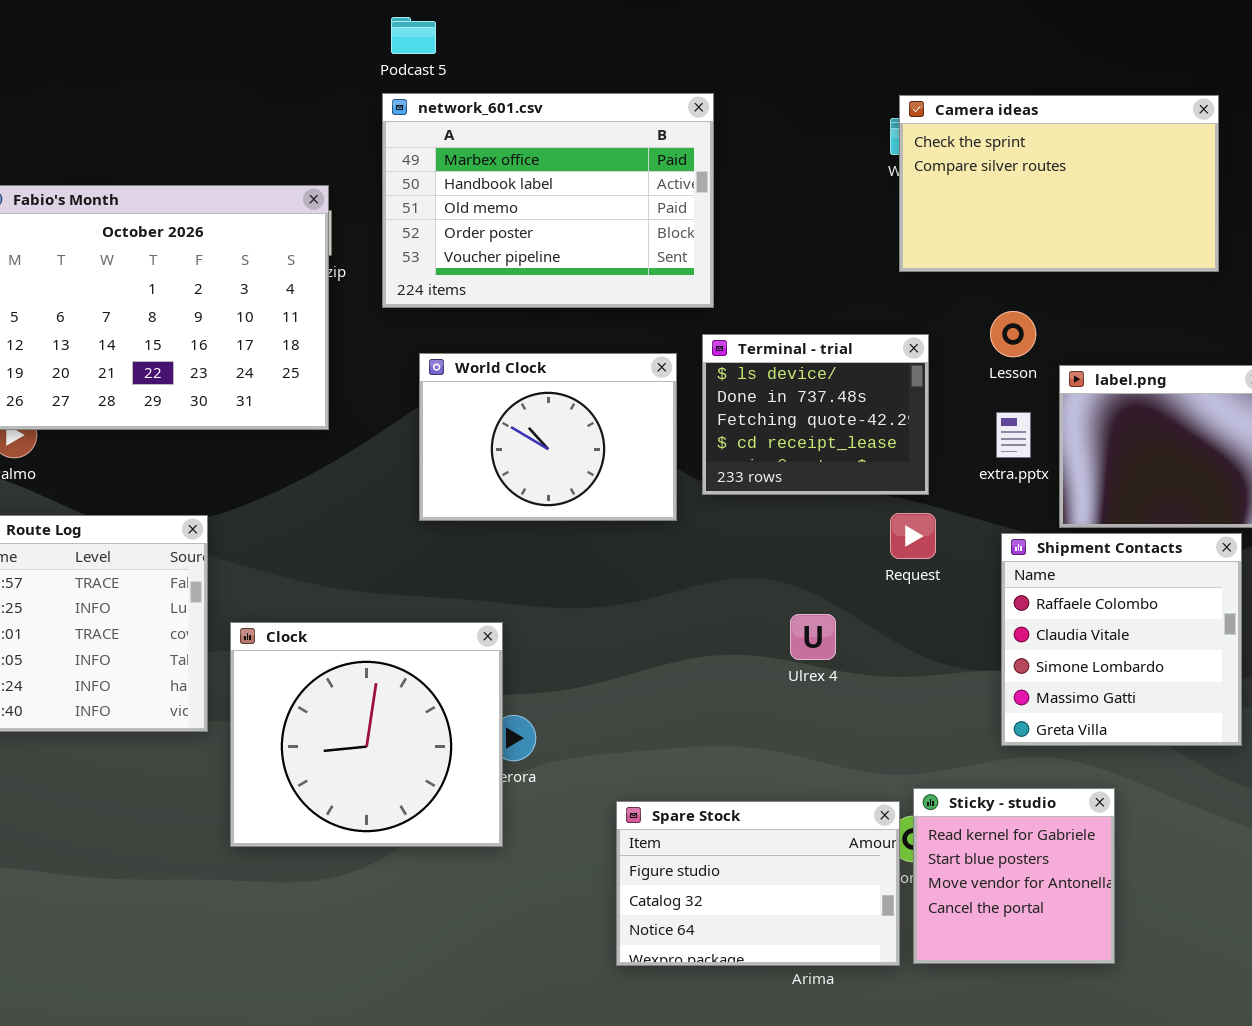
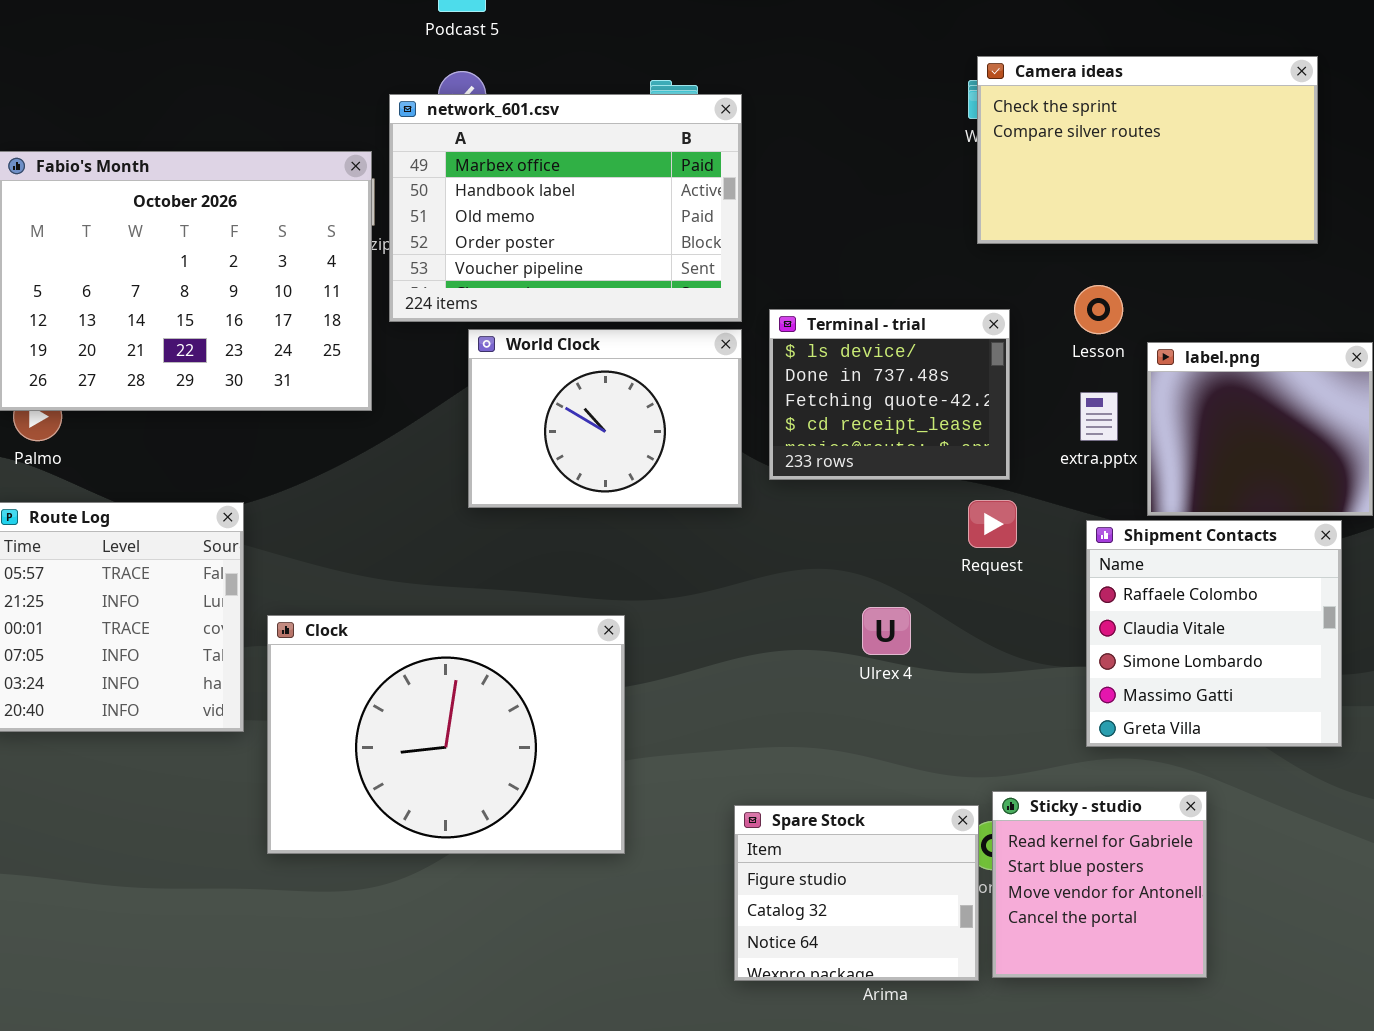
network_601.csv: [382,93,714,308] -> [389,94,742,322], moved
Clock: [230,622,503,847] -> [267,615,625,854], resized
Spare Stock: [616,801,900,966] -> [734,805,979,981], resized

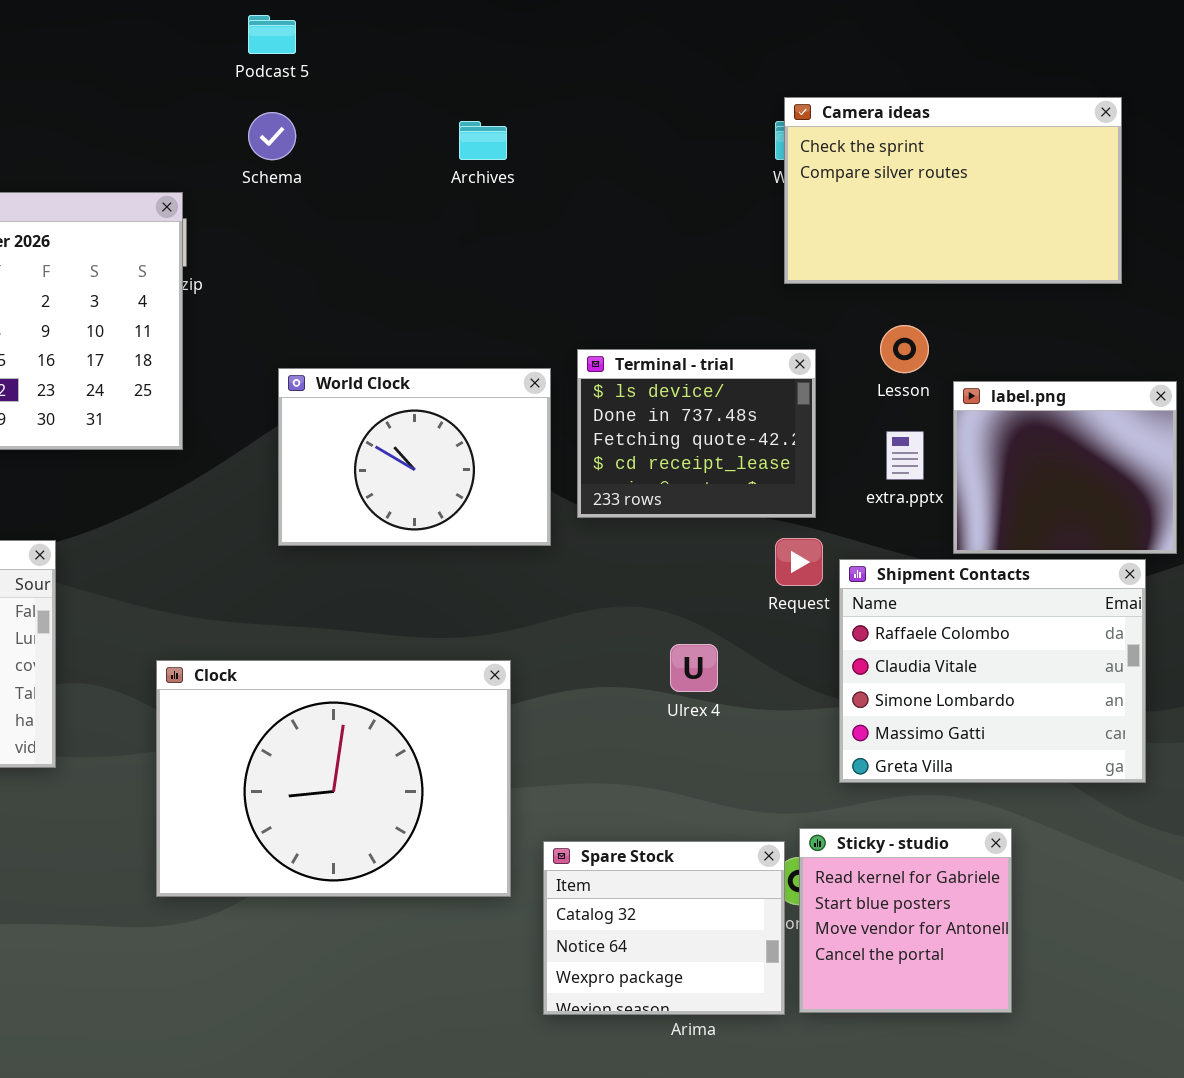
network_601.csv: [389,94,742,322] -> none, closed
Shipment Contacts: [1086,520,1342,747] -> [839,559,1146,783], resized
Clock: [267,615,625,854] -> [156,660,511,897], moved
Spare Stock: [734,805,979,981] -> [543,841,785,1015], scrolled down 1 row

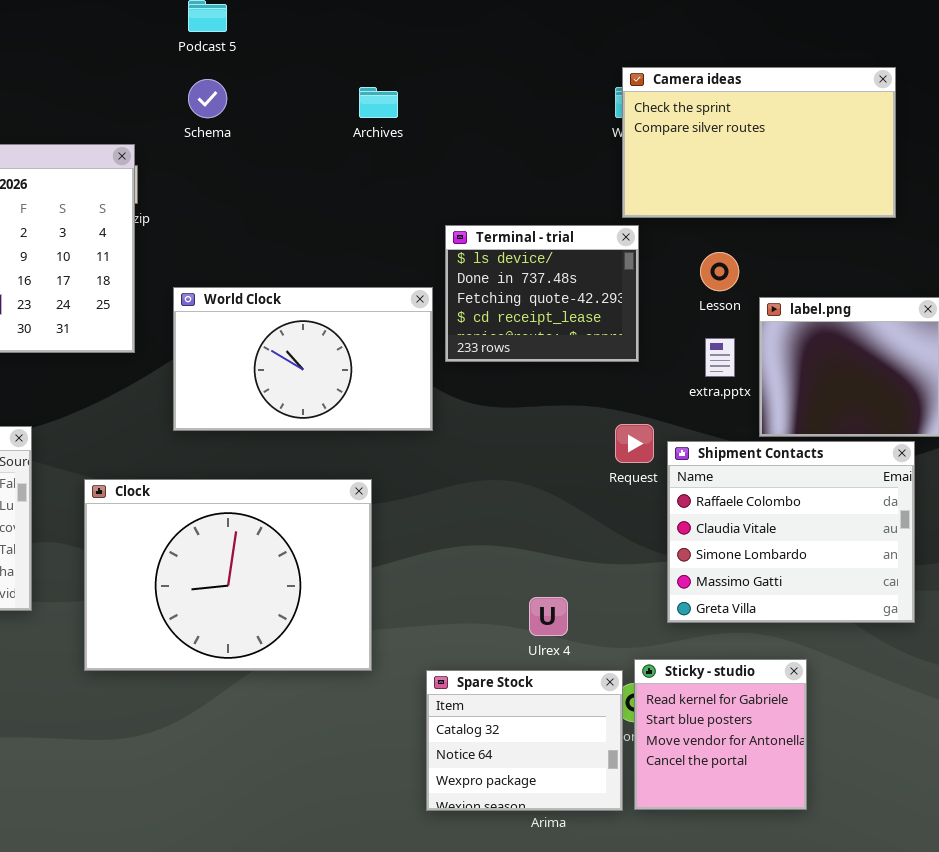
Terminal - trial: [577,349,816,518] -> [445,225,639,362], moved
World Clock: [278,368,551,546] -> [173,287,433,431], resized
Ulrex 4: [670,644,718,692] -> [529,597,568,636], moved
Clock: [156,660,511,897] -> [84,479,372,671], moved

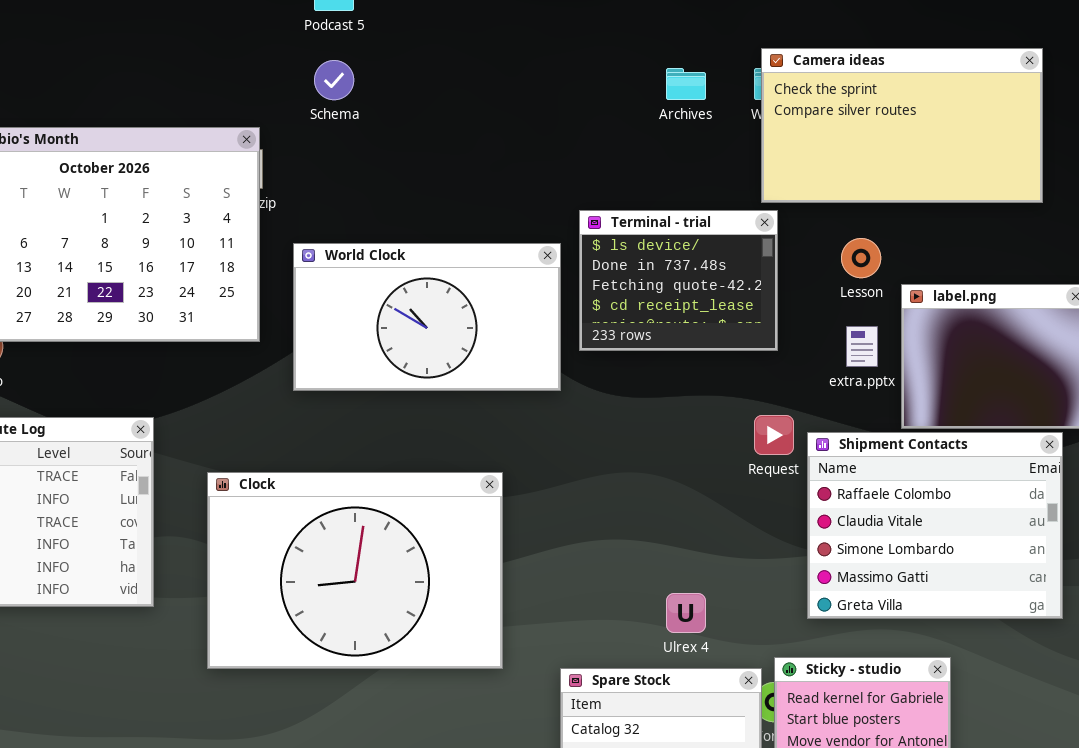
Archives: [359,87,398,118] -> [666,68,706,100], moved
World Clock: [173,287,433,431] -> [293,243,561,391], moved

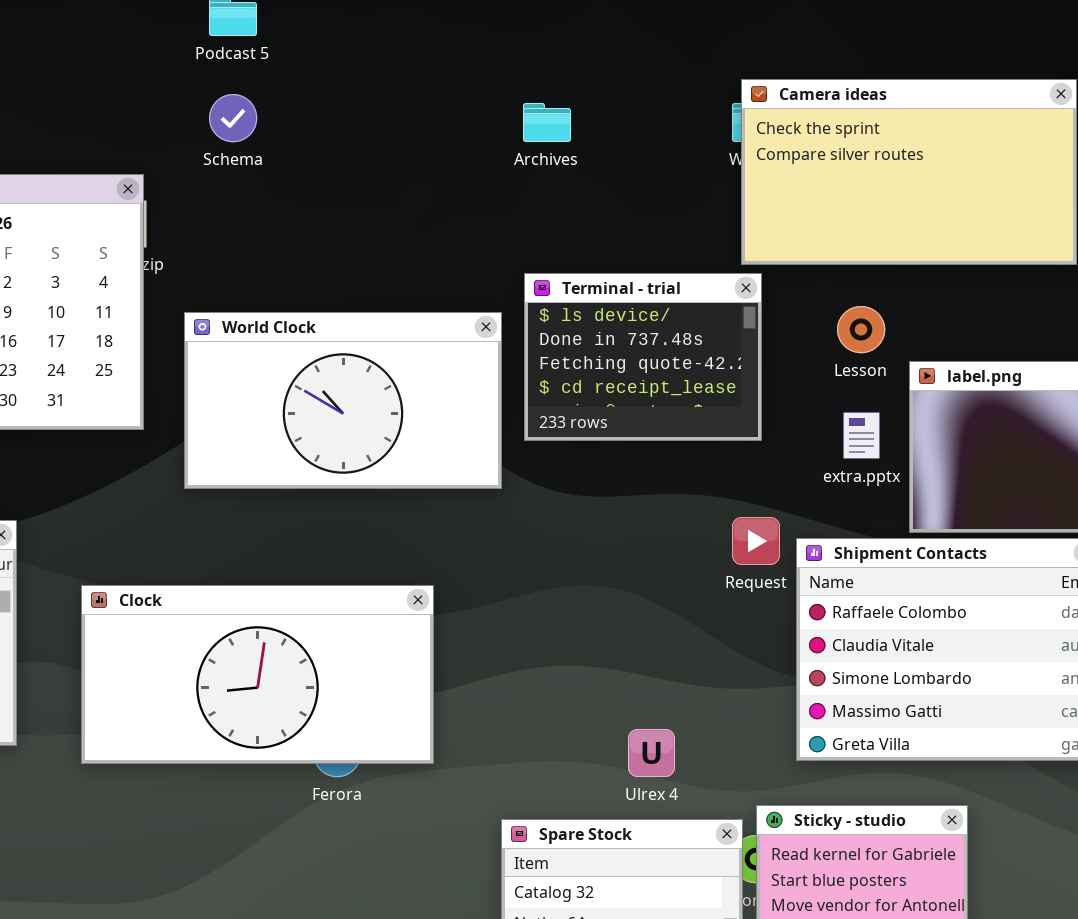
Archives: [666,68,706,100] -> [523,103,571,142], moved
Clock: [207,472,503,669] -> [81,585,434,764], resized

